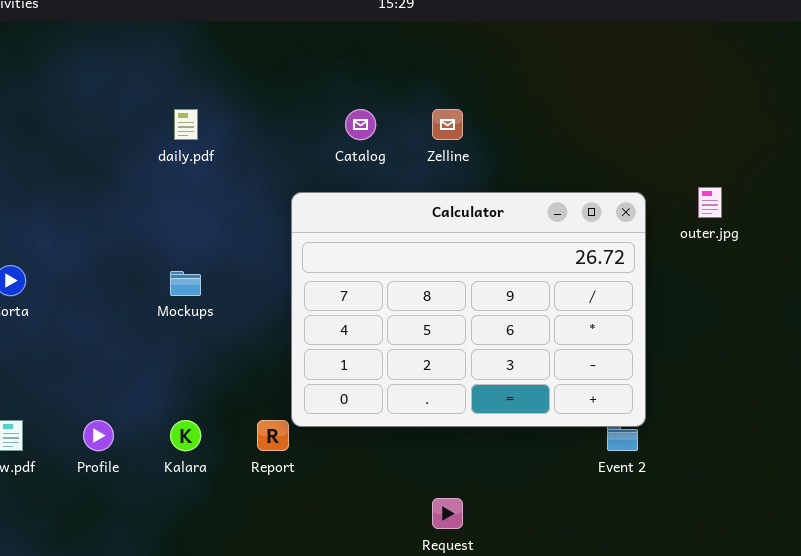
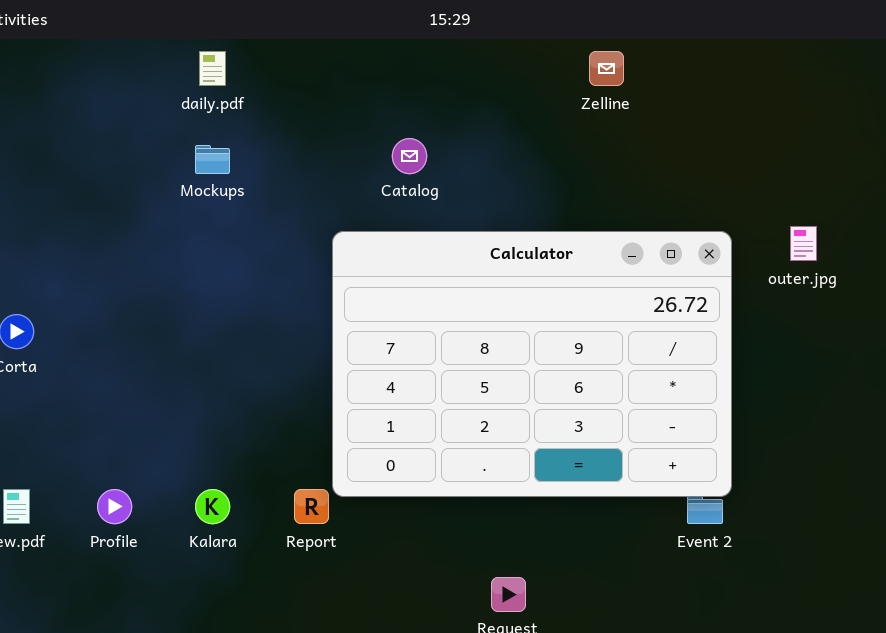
daily.pdf: [174,109,198,140] -> [199,51,226,86], moved
Zelline: [432,109,463,140] -> [589,51,624,86], moved
Mockups: [170,271,201,296] -> [195,145,230,174], moved

